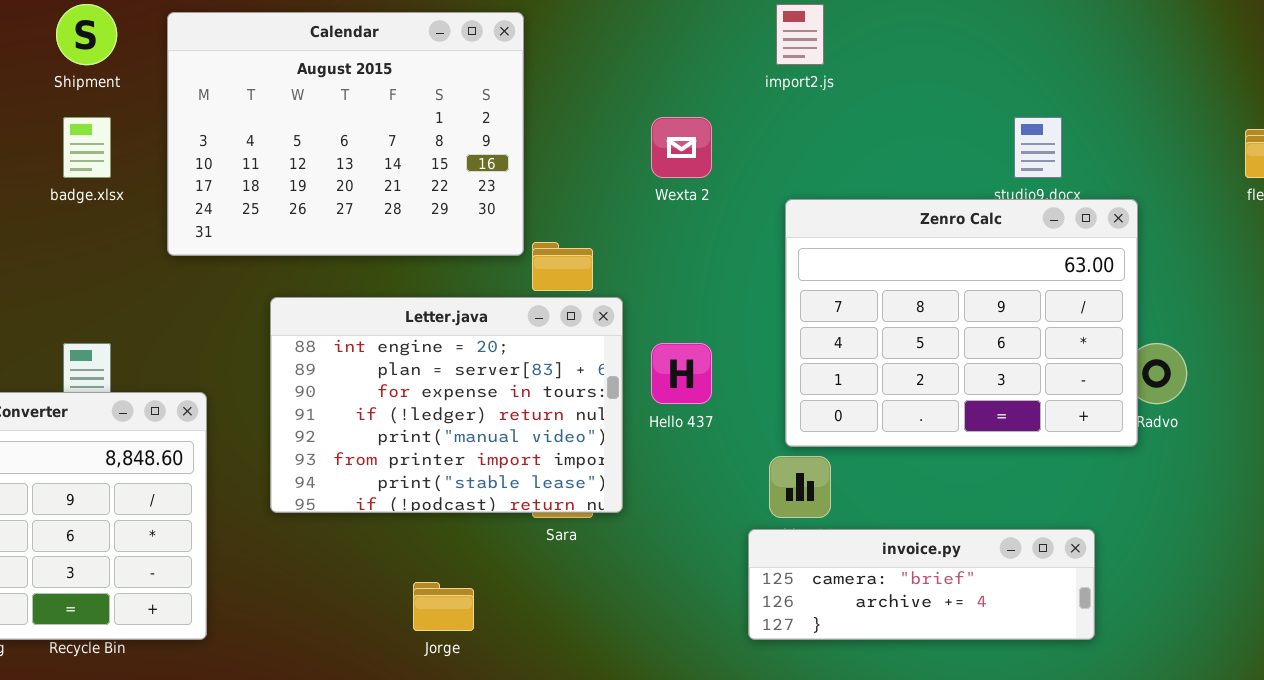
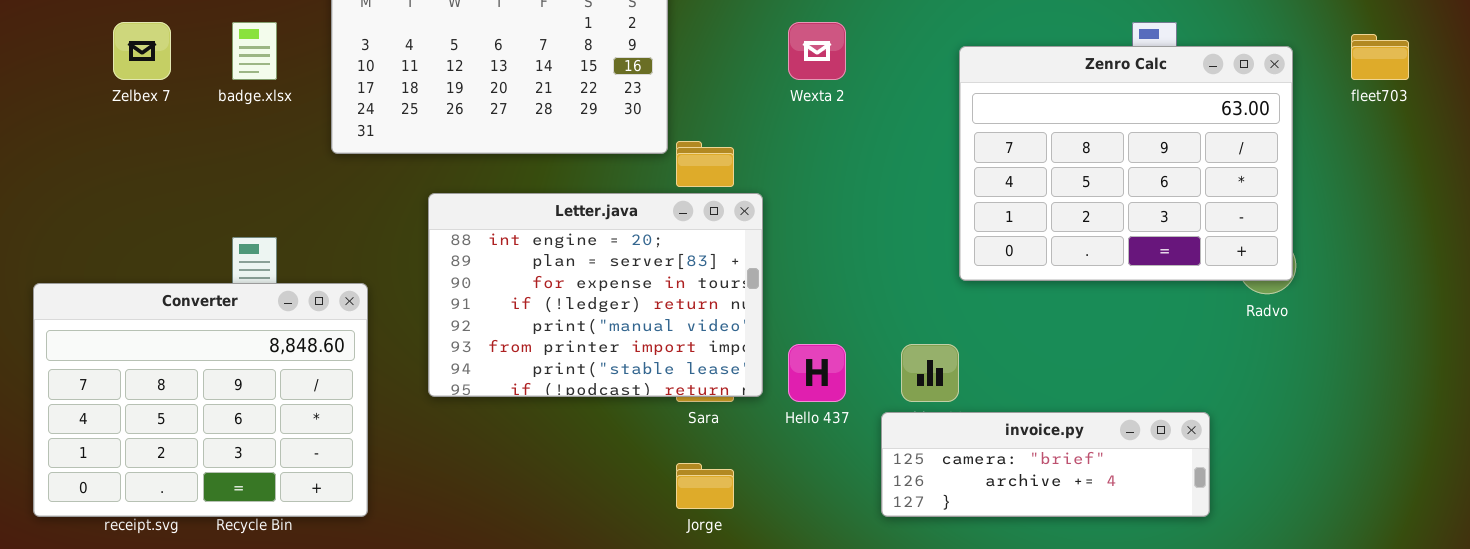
Zenro Calc: [785,199,1138,447] -> [959,46,1293,281], moved
Hello 437: [651,343,712,404] -> [788,344,846,402], moved
Jorge: [413,582,474,631] -> [676,463,734,509], moved

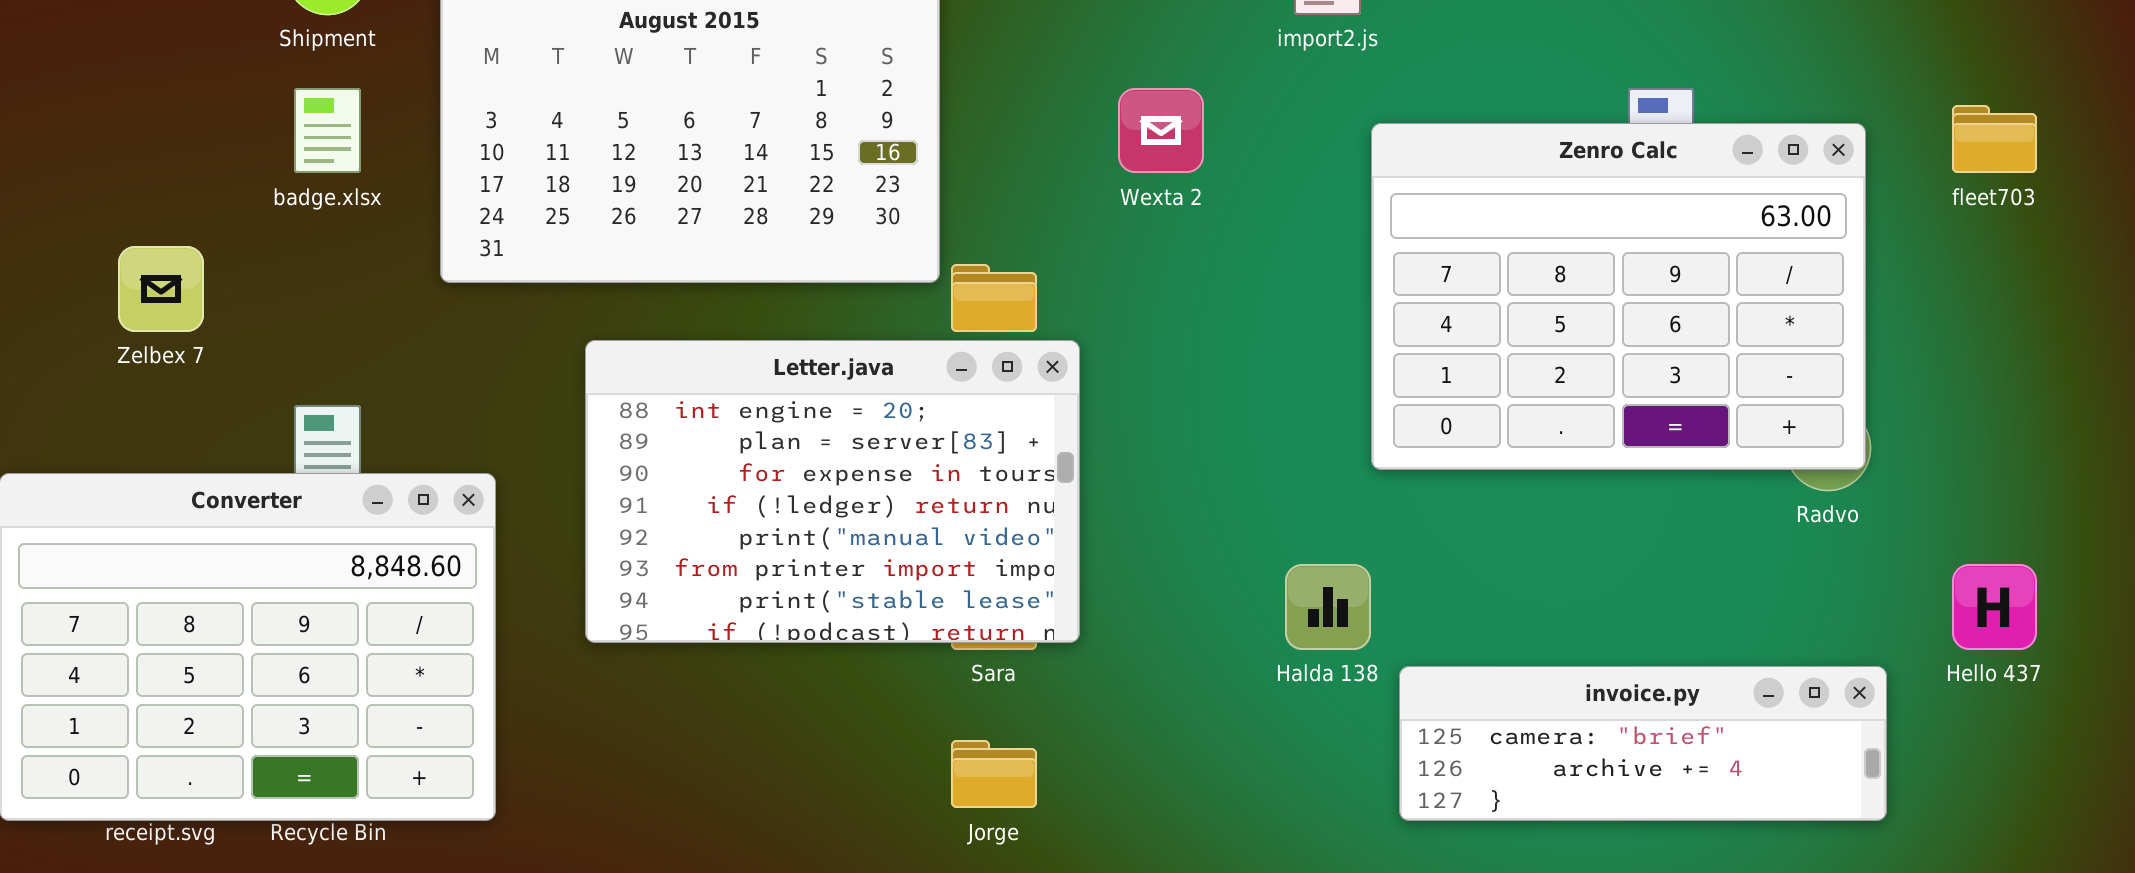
Zelbex 7: [113,22,171,80] -> [118,246,204,332], moved
Hello 437: [788,344,846,402] -> [1952,564,2037,650], moved
invoice.py: [881,412,1210,517] -> [1399,666,1887,821], moved

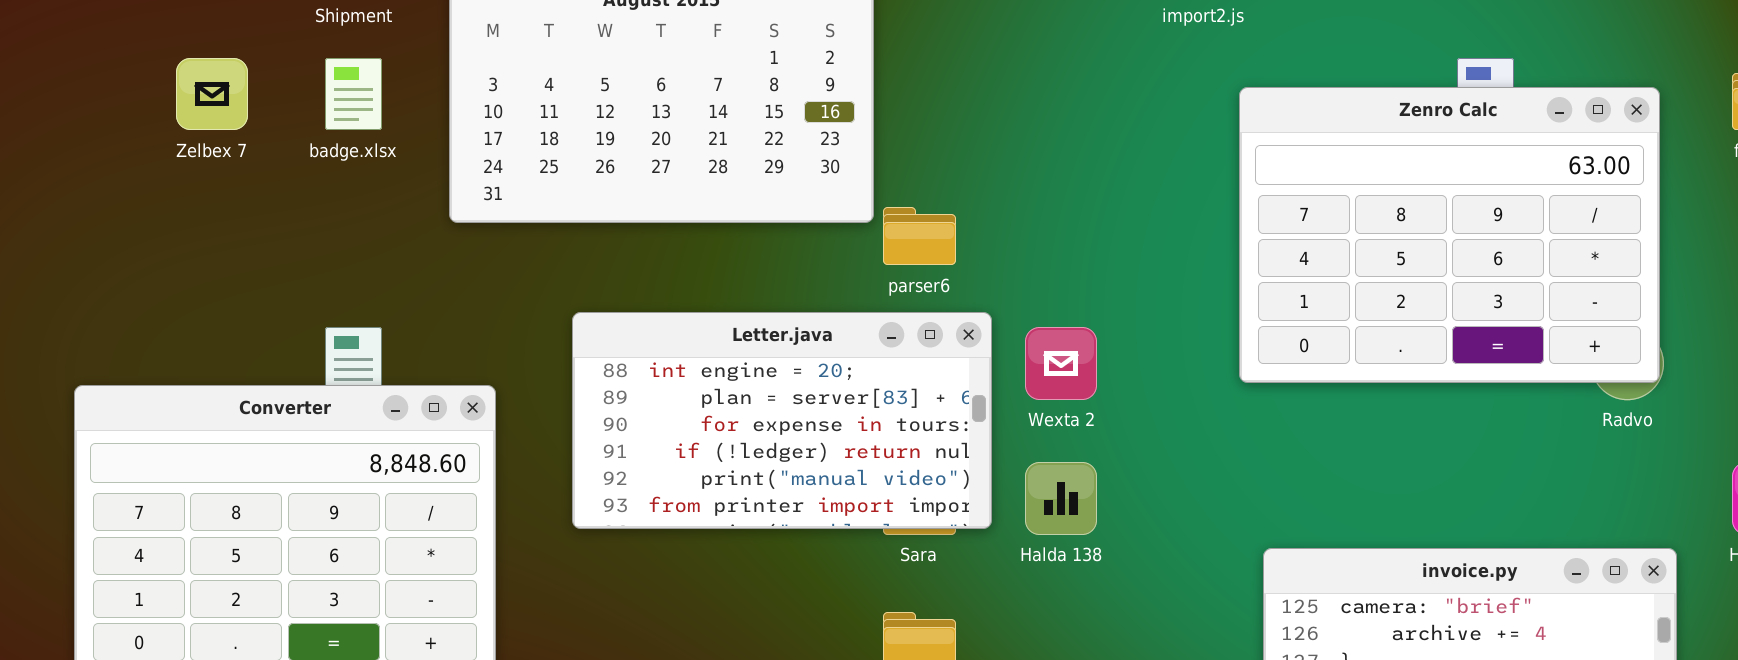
Wexta 2: [1118,88,1204,173] -> [1025,327,1097,400], moved
Zelbex 7: [118,246,204,332] -> [176,58,248,130], moved
Letter.java: [585,340,1080,643] -> [572,312,992,529], resized
Halda 138: [1285,564,1371,650] -> [1025,462,1097,535], moved

